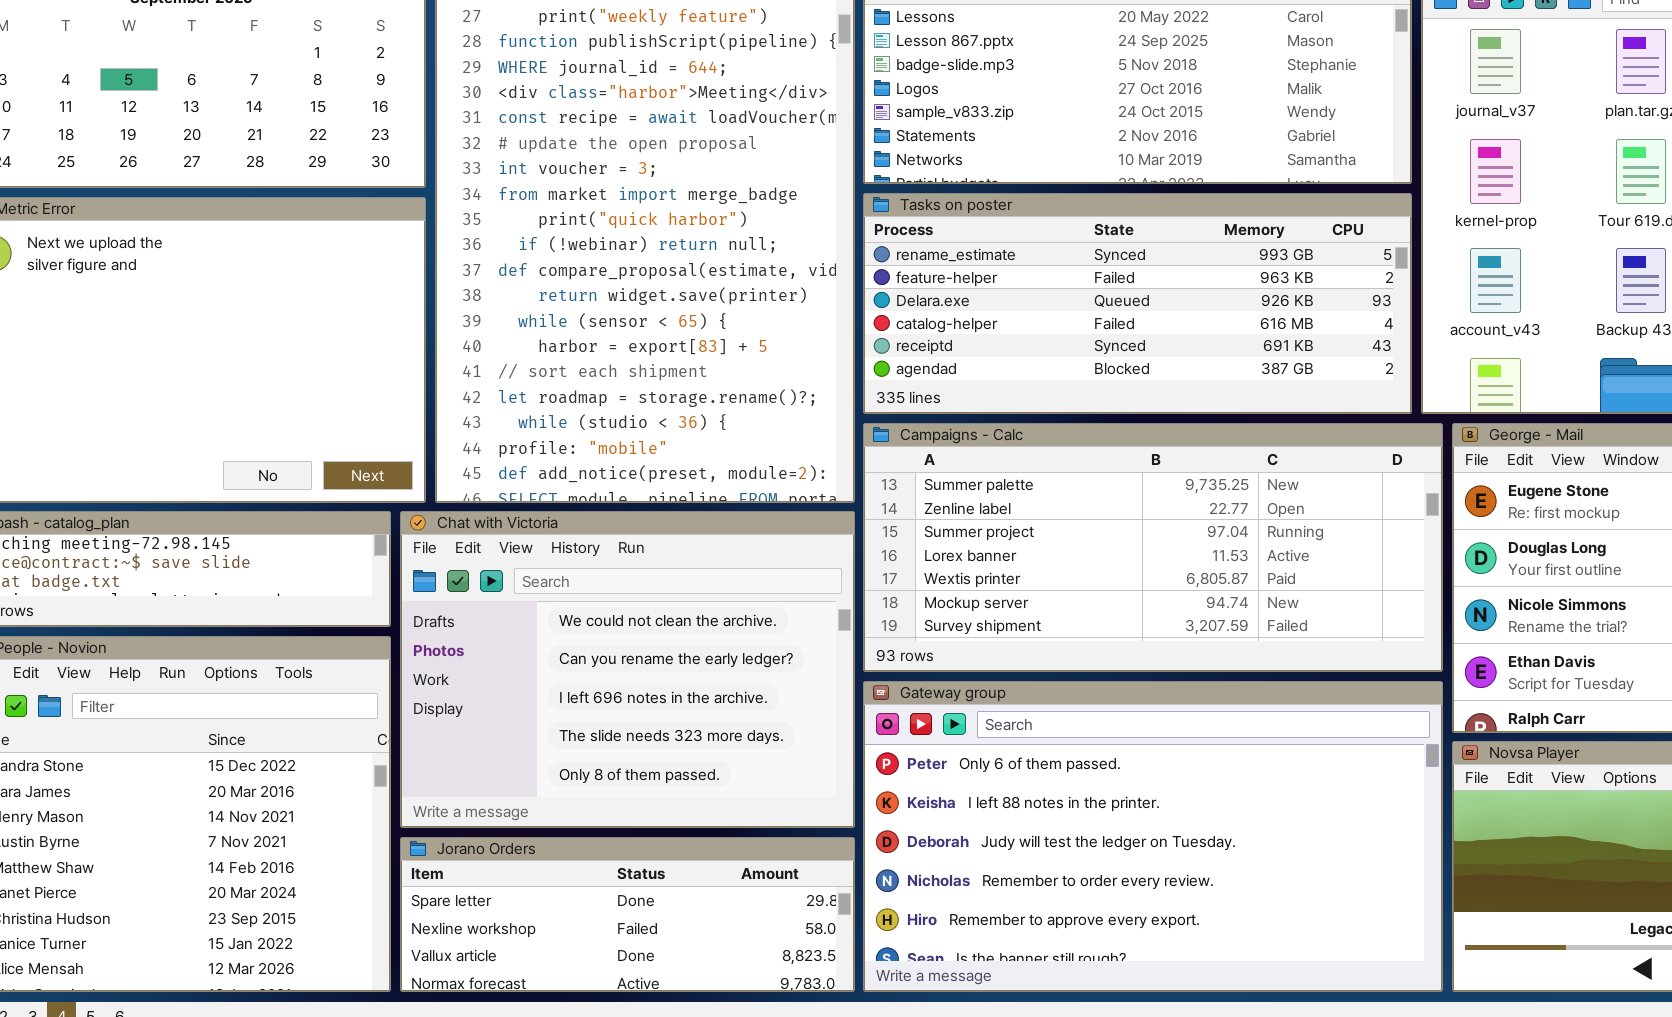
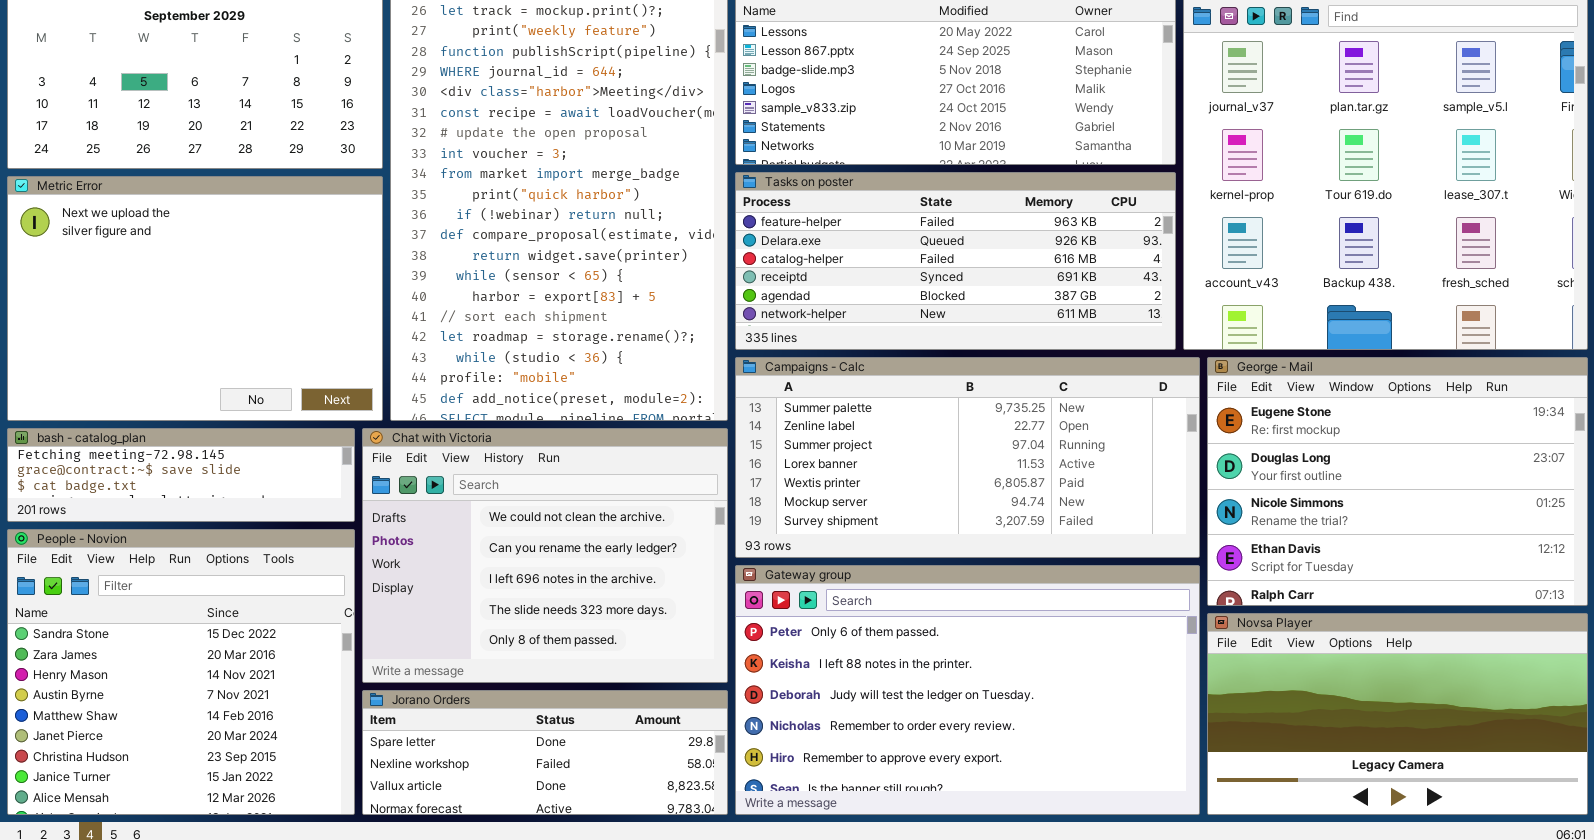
Tasks on poster: [863,193,1412,414] -> [735,172,1176,350], scrolled down 1 row

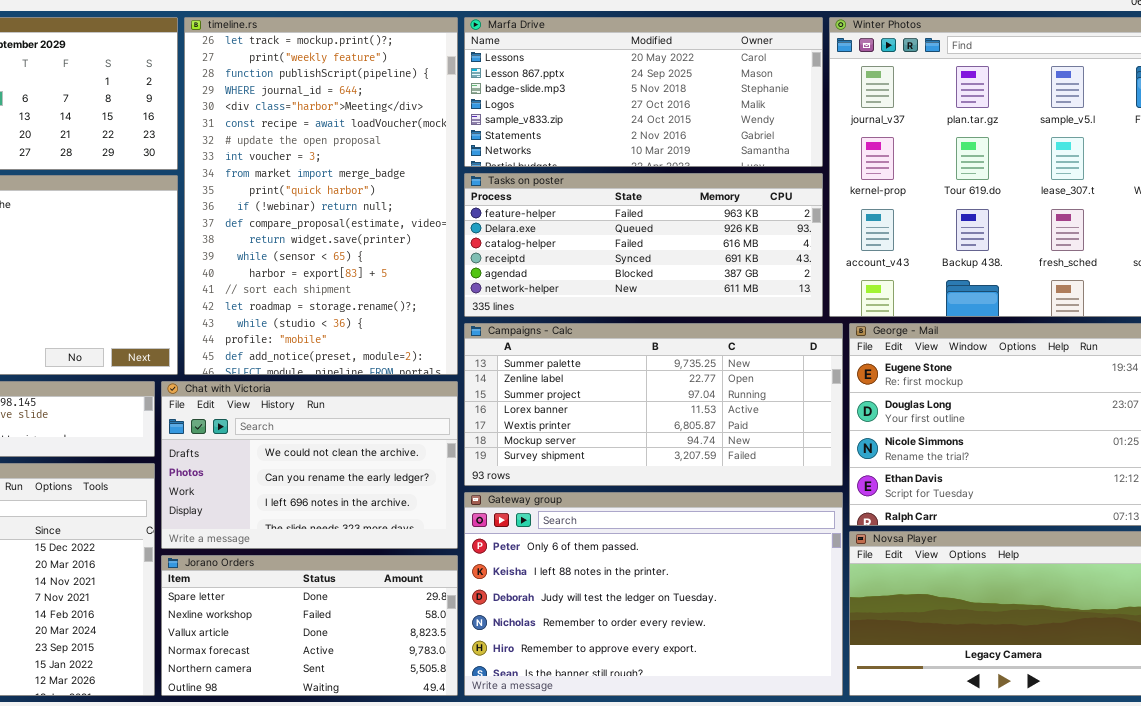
Chat with Victoria: [362,428,728,683] -> [161,381,458,549], resized
Jorano Orders: [362,690,728,815] -> [161,555,458,696], resized

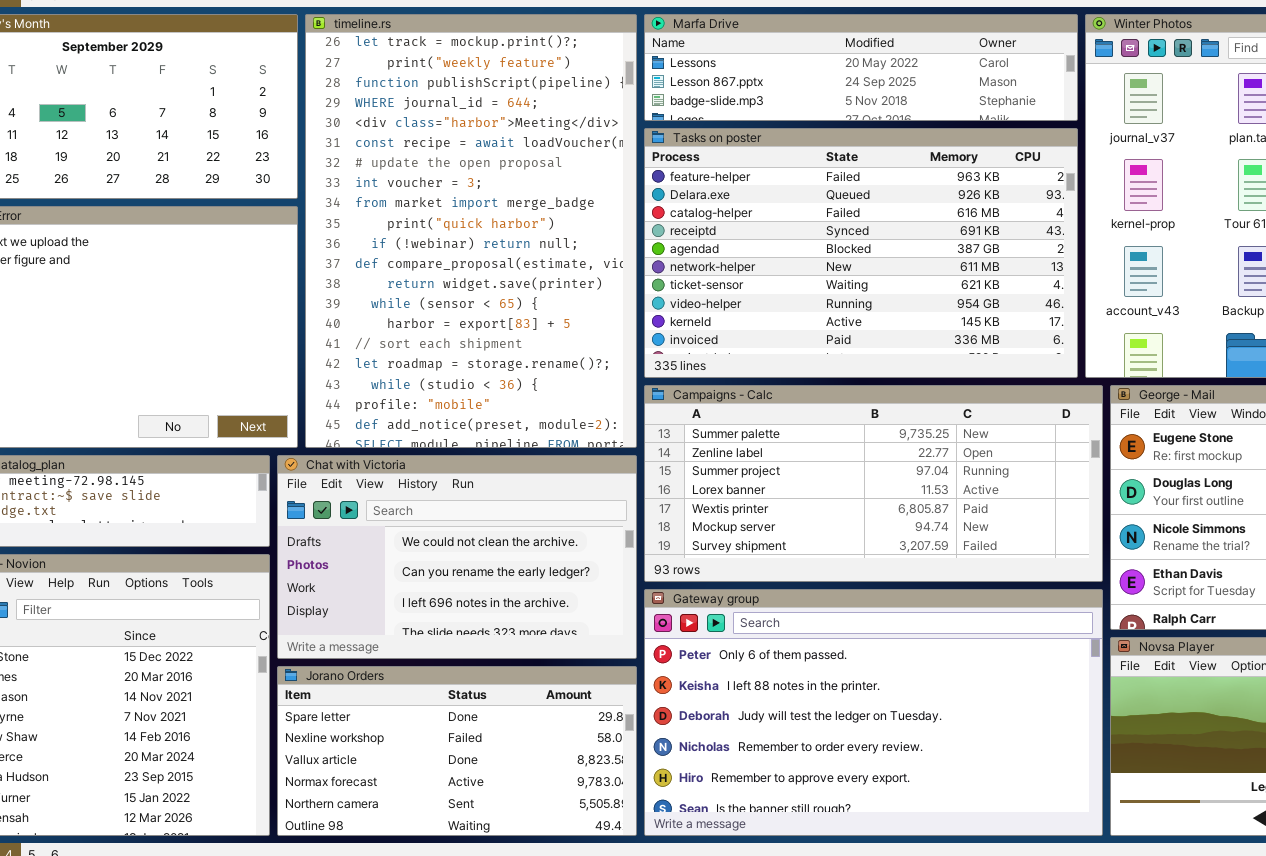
Marfa Drive: [464,17,823,167] -> [644,14,1078,121], resized
Tasks on poster: [464,173,823,317] -> [644,128,1078,378], resized

